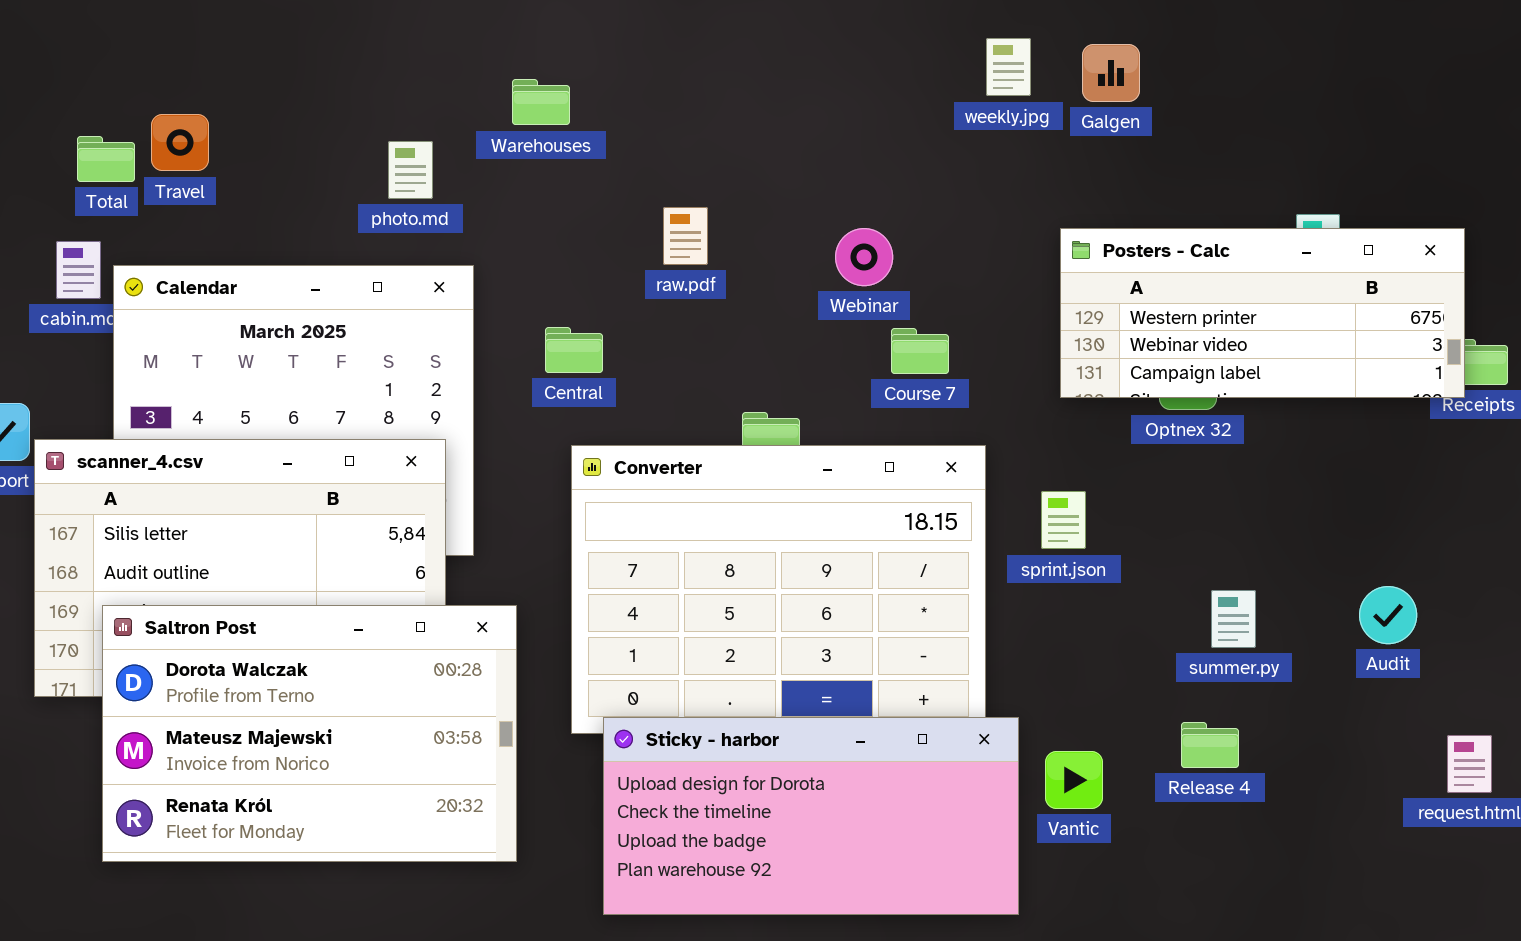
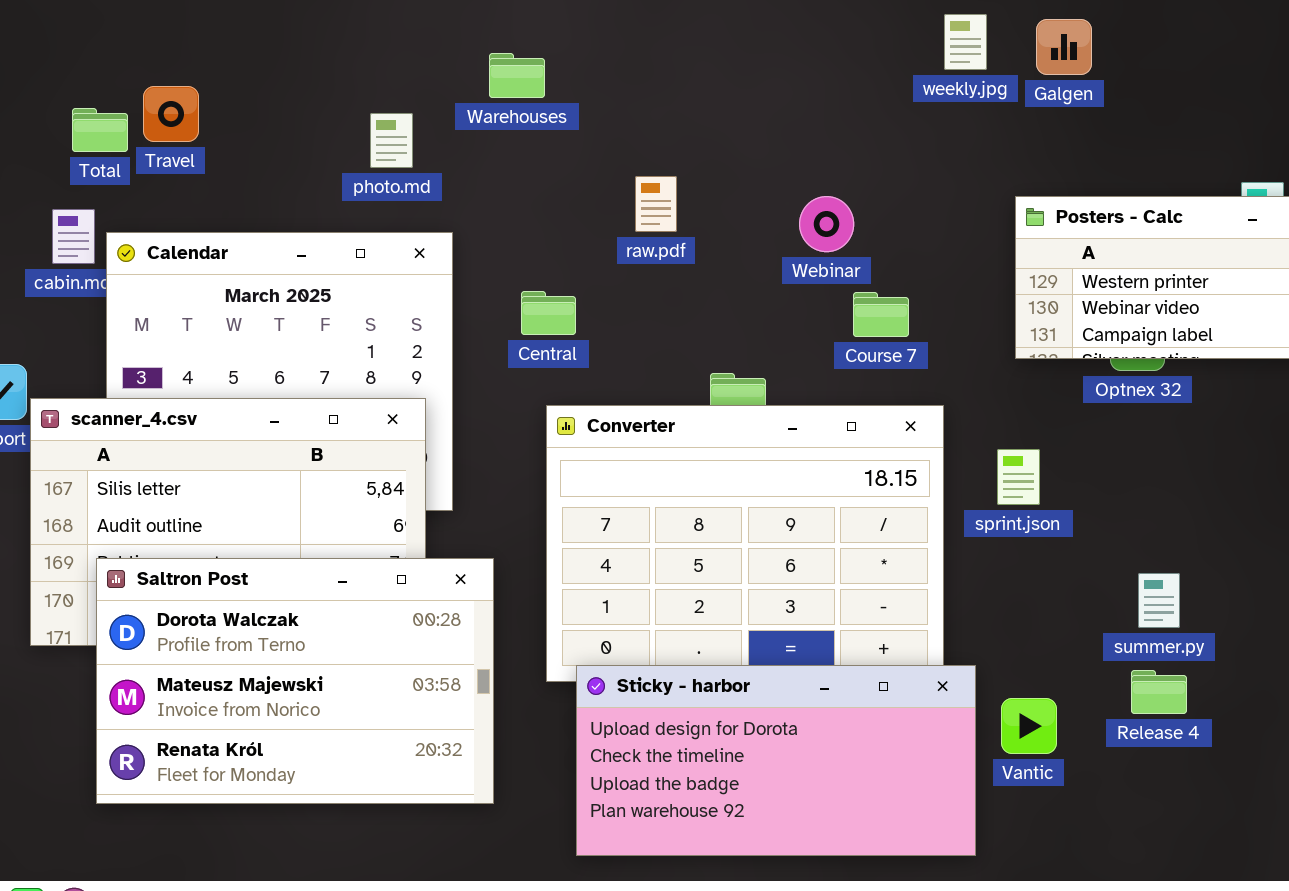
summer.py: [1211,590,1256,648] -> [1138,573,1180,628], moved

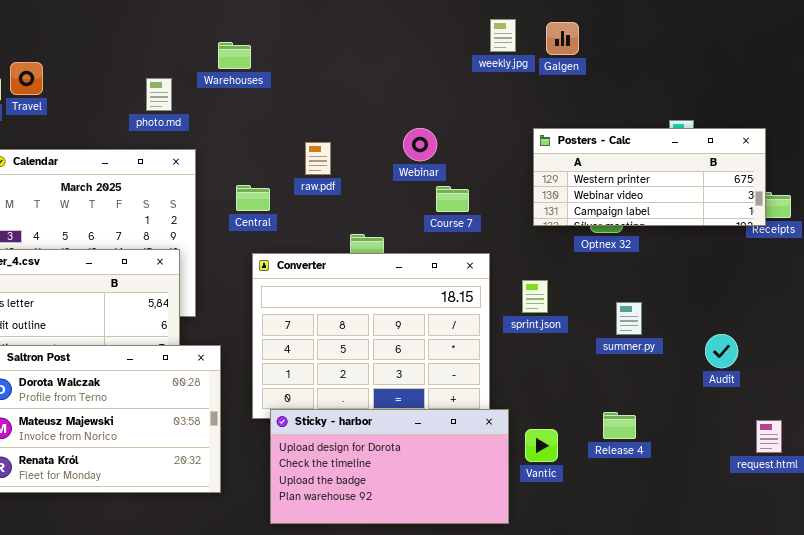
raw.pdf: [635,176,677,232] -> [305,142,331,175], moved
summer.py: [1138,573,1180,628] -> [616,302,642,335], moved

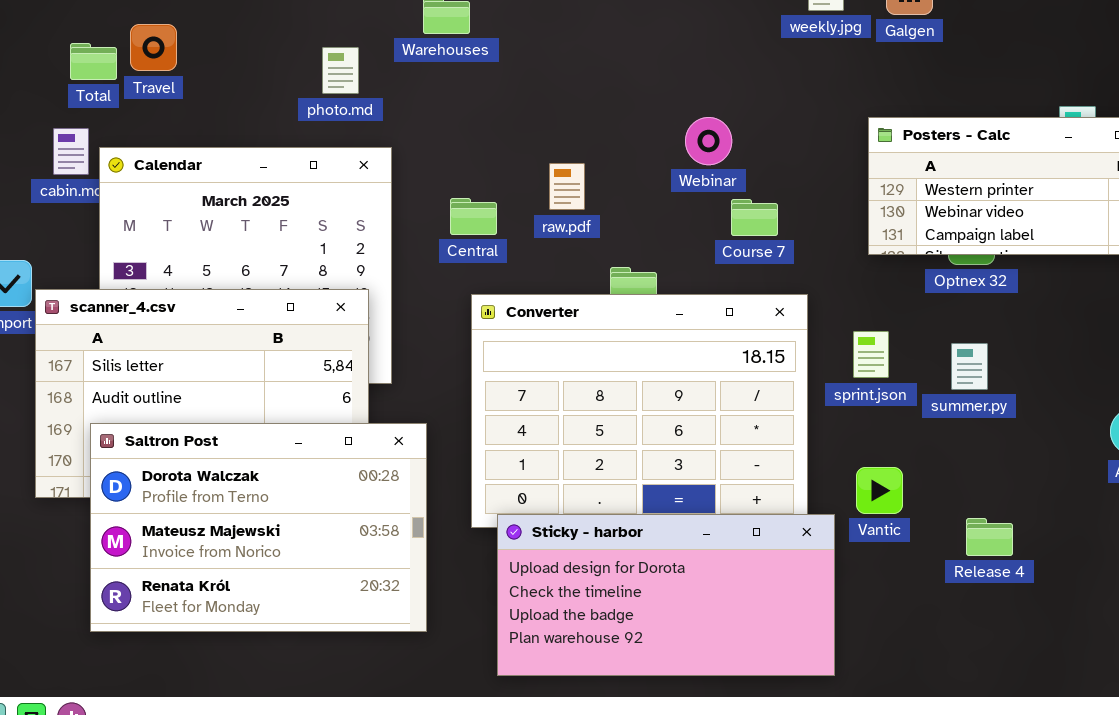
raw.pdf: [305,142,331,175] -> [549,163,585,210], moved
summer.py: [616,302,642,335] -> [951,343,988,390], moved
Vantic: [525,429,558,462] -> [856,467,903,514], moved

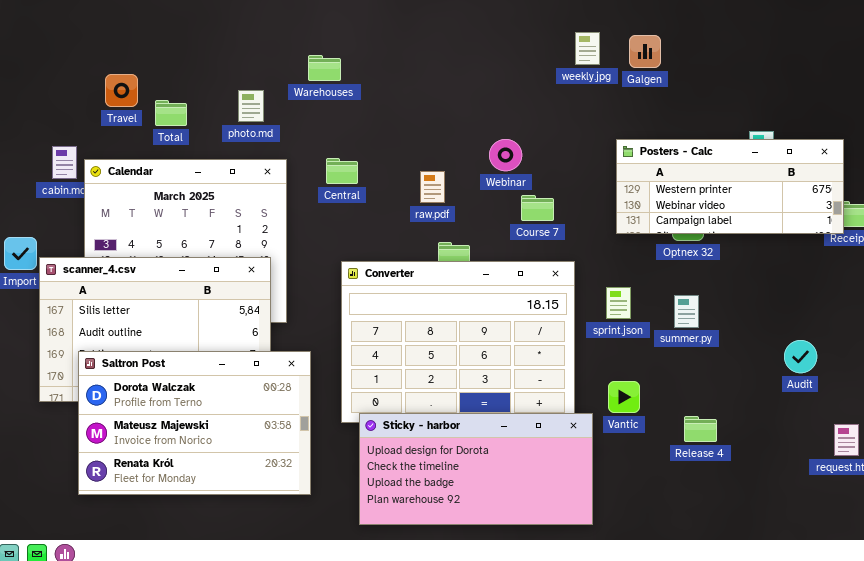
Total: [70,43,117,80] -> [155,100,187,126], moved
raw.pdf: [549,163,585,210] -> [420,171,445,203], moved
Central: [450,198,497,235] -> [326,158,358,184], moved

